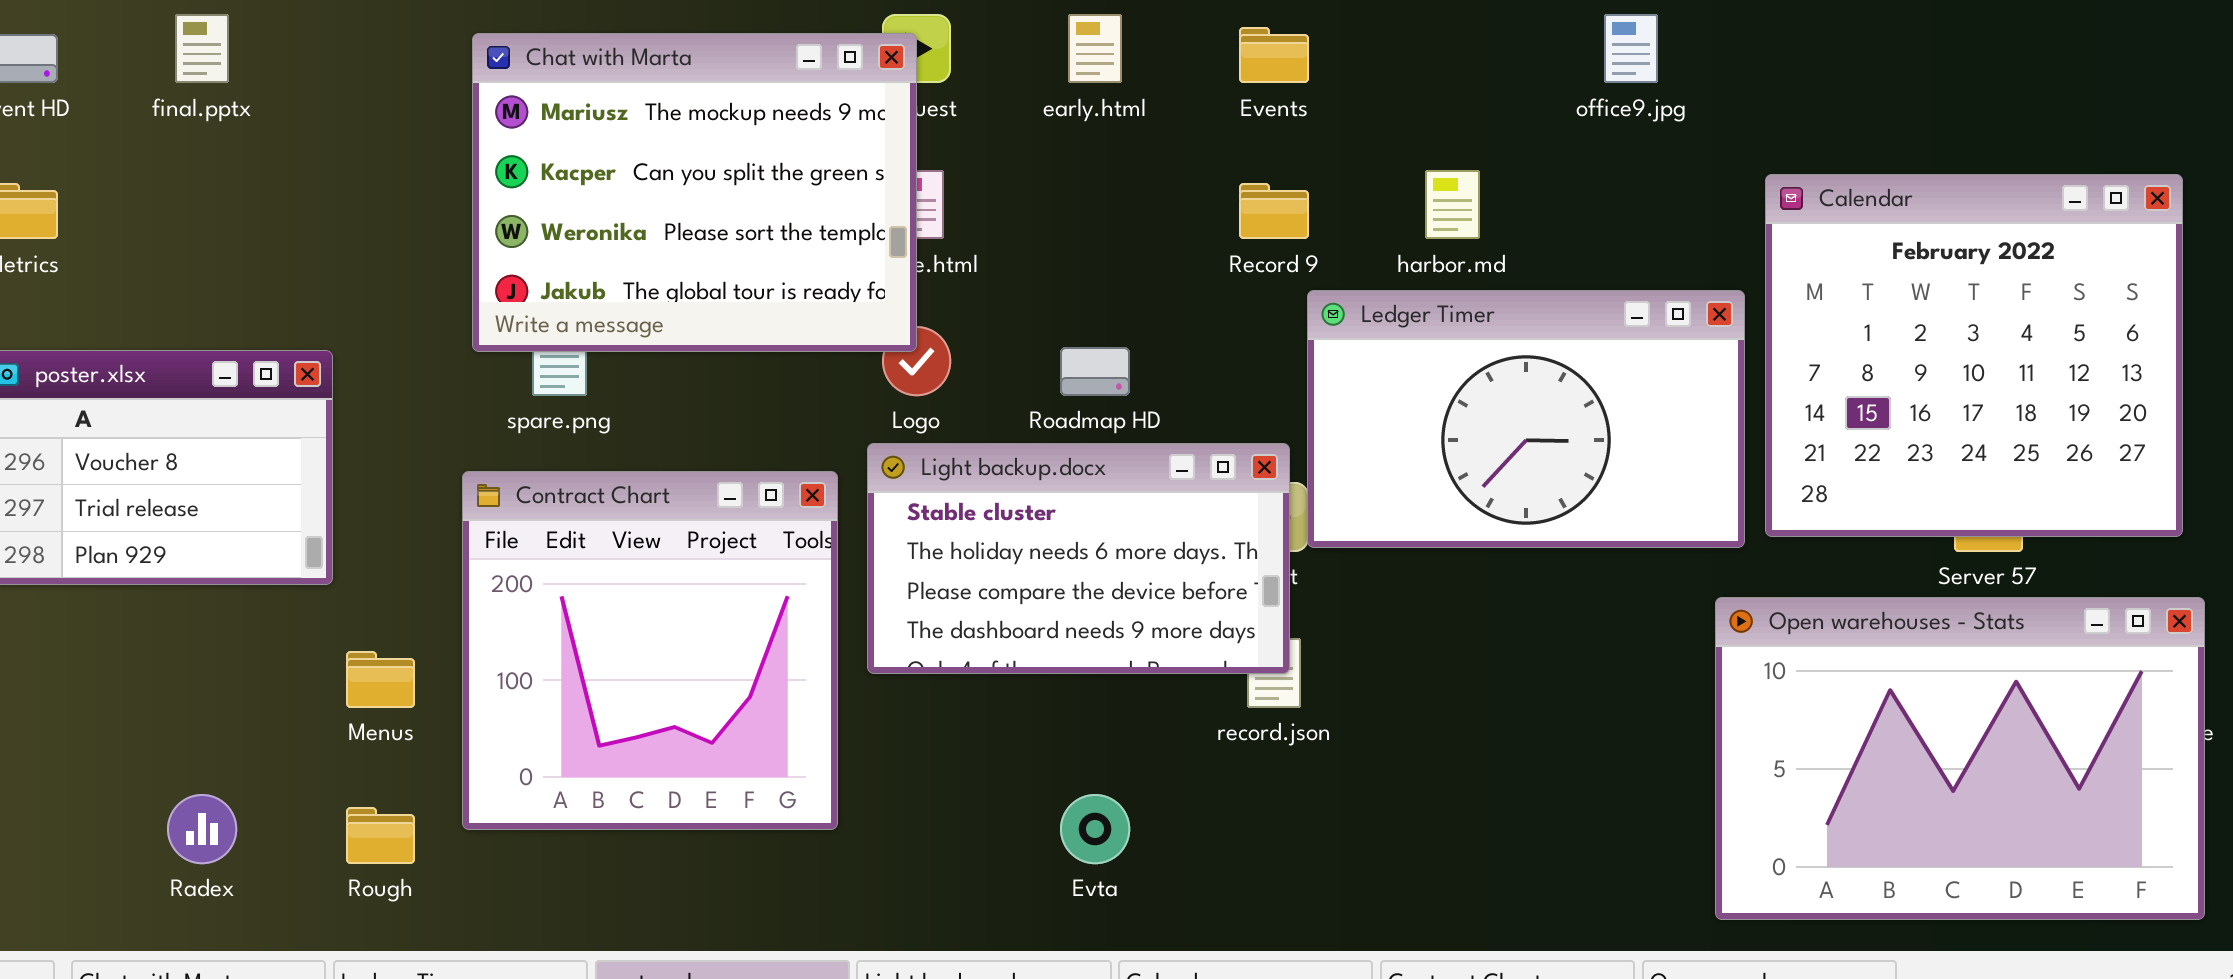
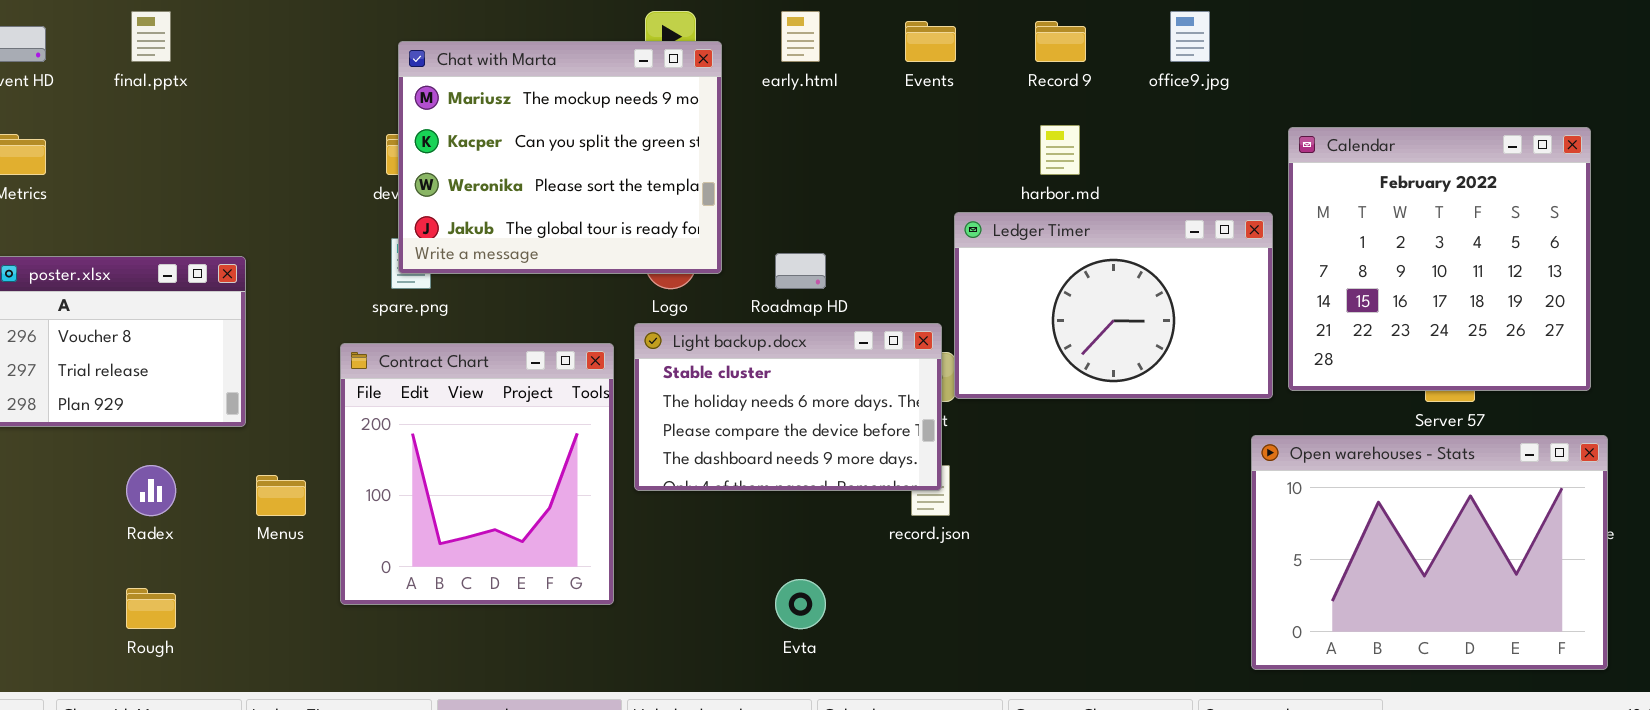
Chat with Marta: [472,33,917,352] -> [398,41,722,274], moved
Record 9: [1239,183,1309,239] -> [1035,21,1086,62], moved
Radex: [167,794,237,864] -> [126,465,176,516], moved
Rough: [346,807,415,864] -> [126,588,176,629], moved

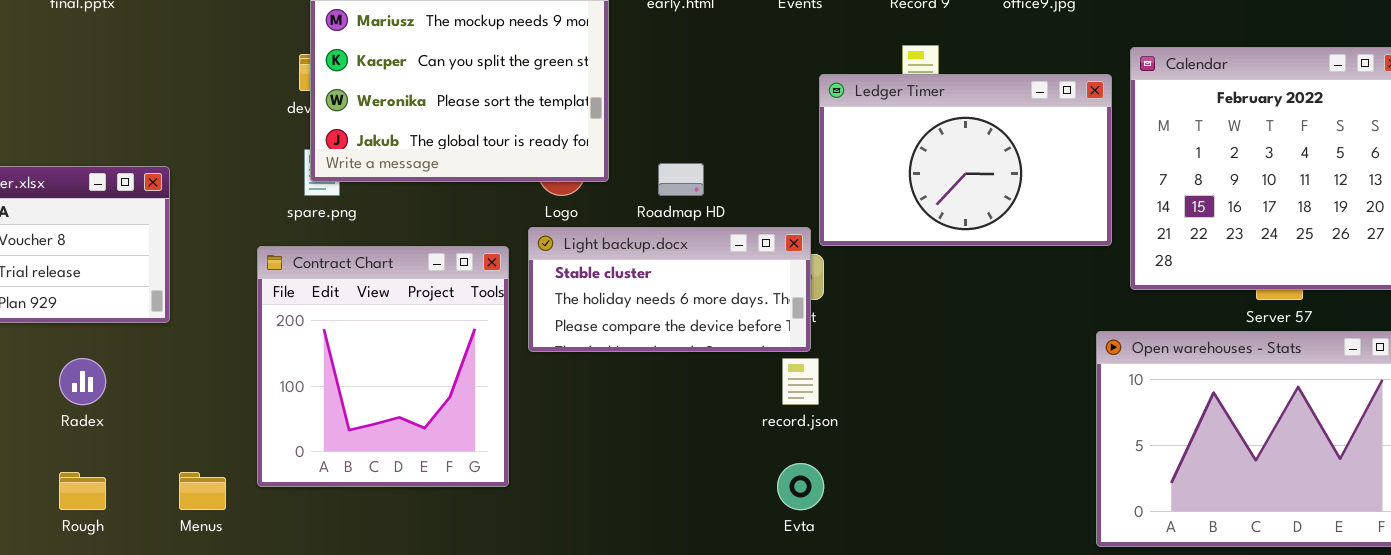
Ledger Timer: [954,212,1273,399] -> [819,74,1112,246], moved
Light backup.docx: [634,323,942,491] -> [528,227,811,352], resized
Menus: [256,475,306,516] -> [179,472,226,510], moved
Evta: [775,579,826,629] -> [777,463,824,510], moved

